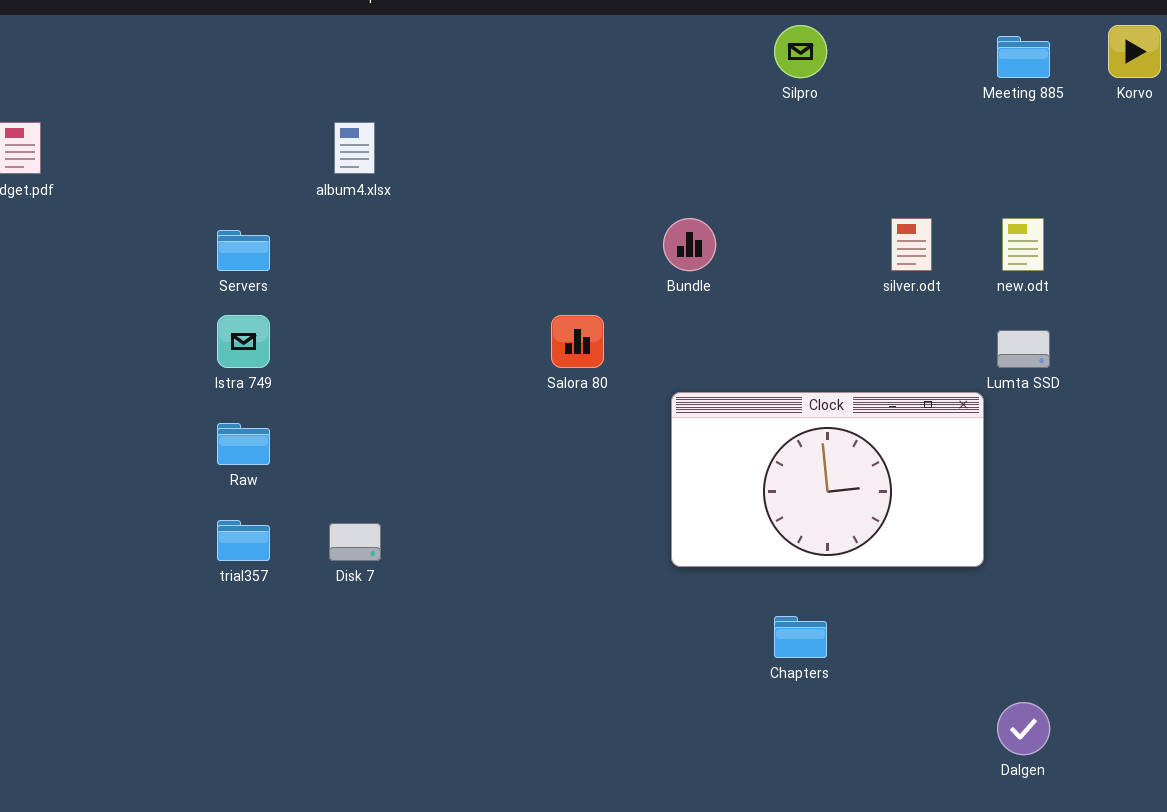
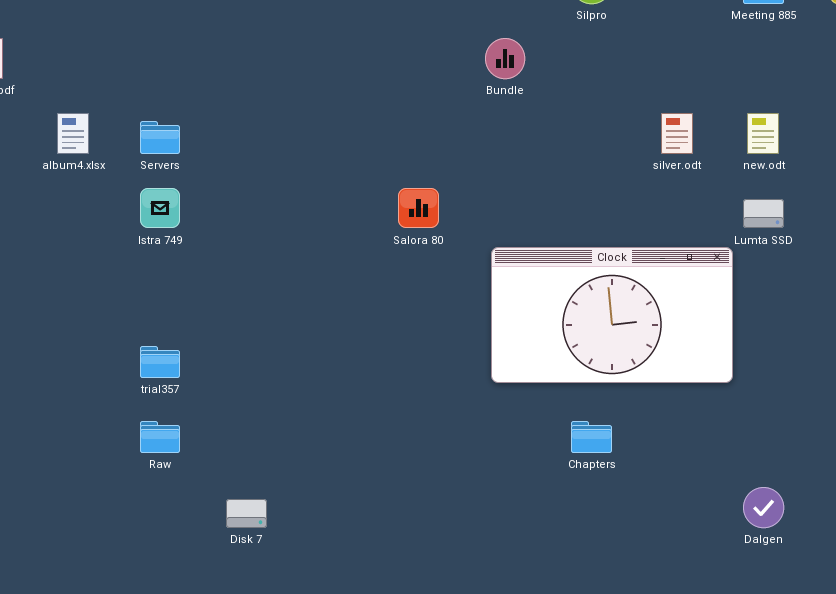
album4.xlsx: [334,122,375,174] -> [57,113,89,154], moved
Bundle: [663,218,716,271] -> [485,38,525,79], moved
Raw: [217,423,270,465] -> [140,421,180,453], moved
Disk 7: [329,523,381,561] -> [226,499,267,528], moved

